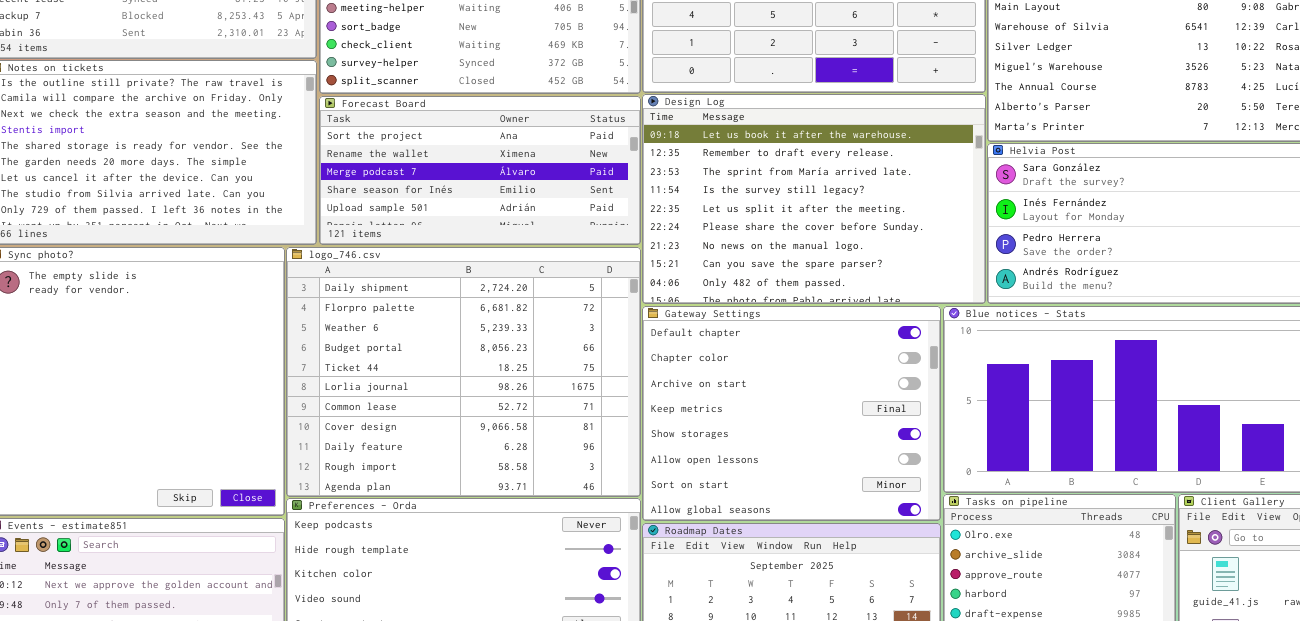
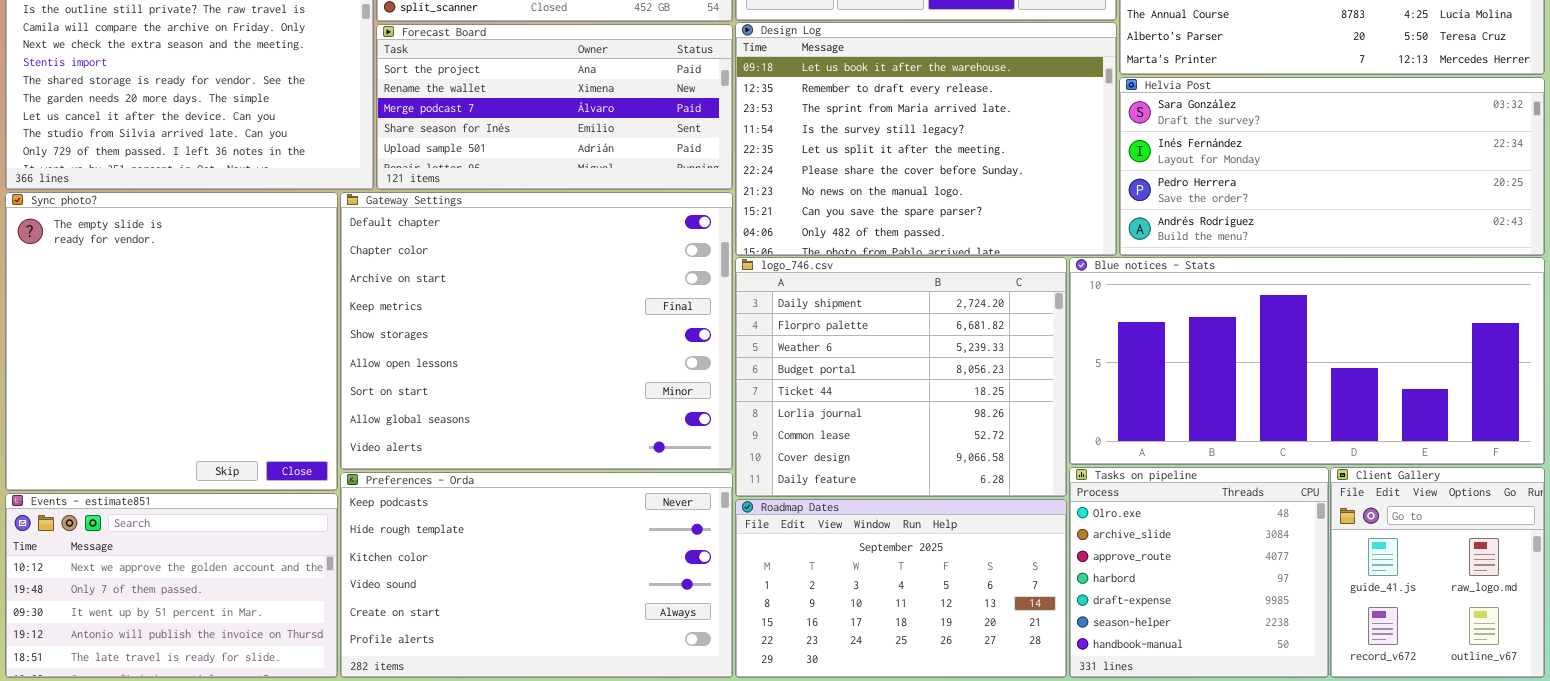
logo_746.csv: [286,247,641,497] -> [735,257,1067,497], moved, resized
Gateway Settings: [642,306,941,521] -> [340,192,733,470], moved, resized

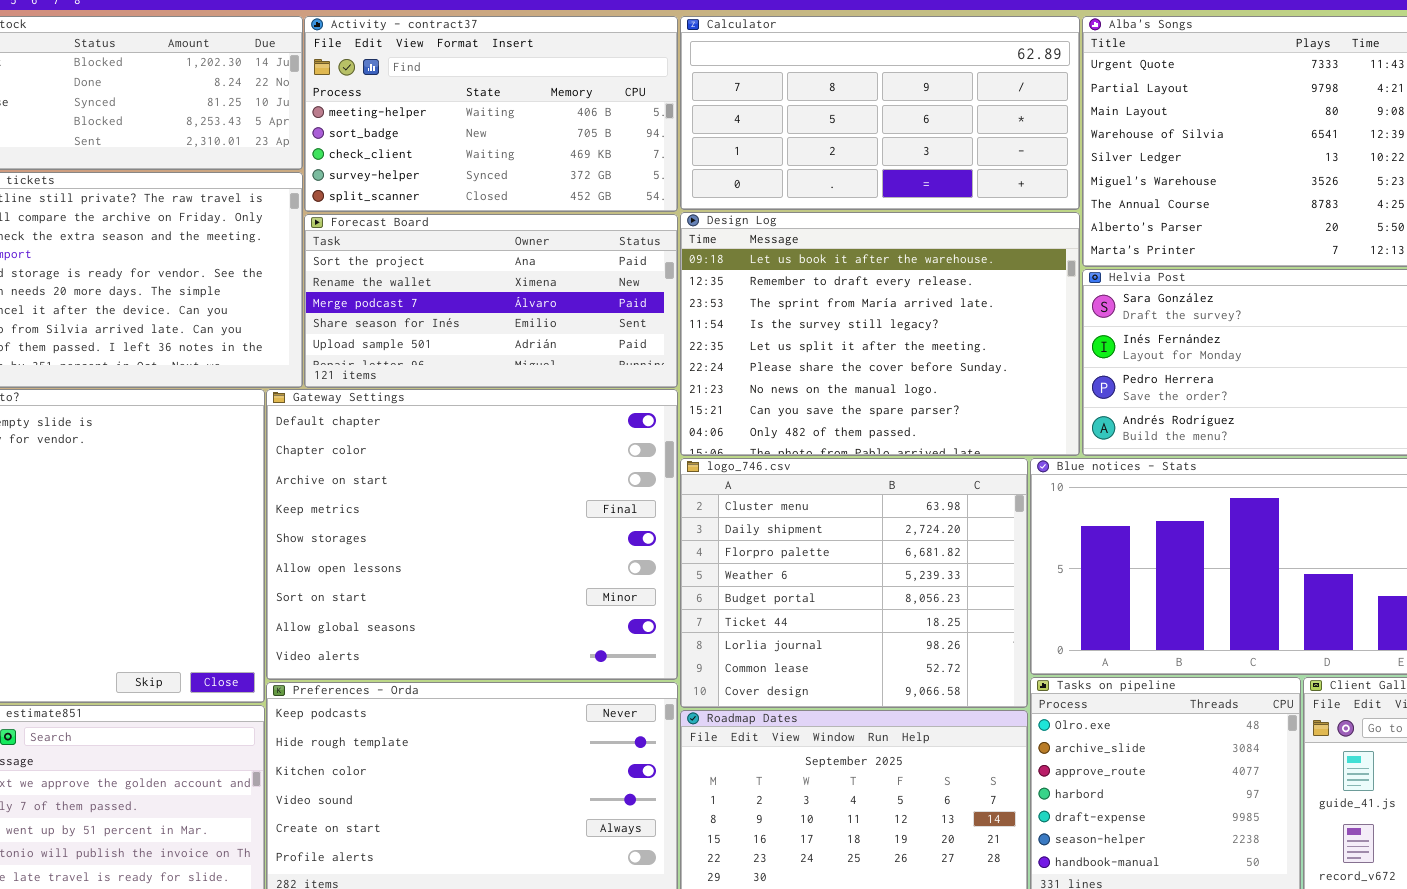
logo_746.csv: [735,257,1067,497] -> [680,458,1028,708], scrolled up 1 row

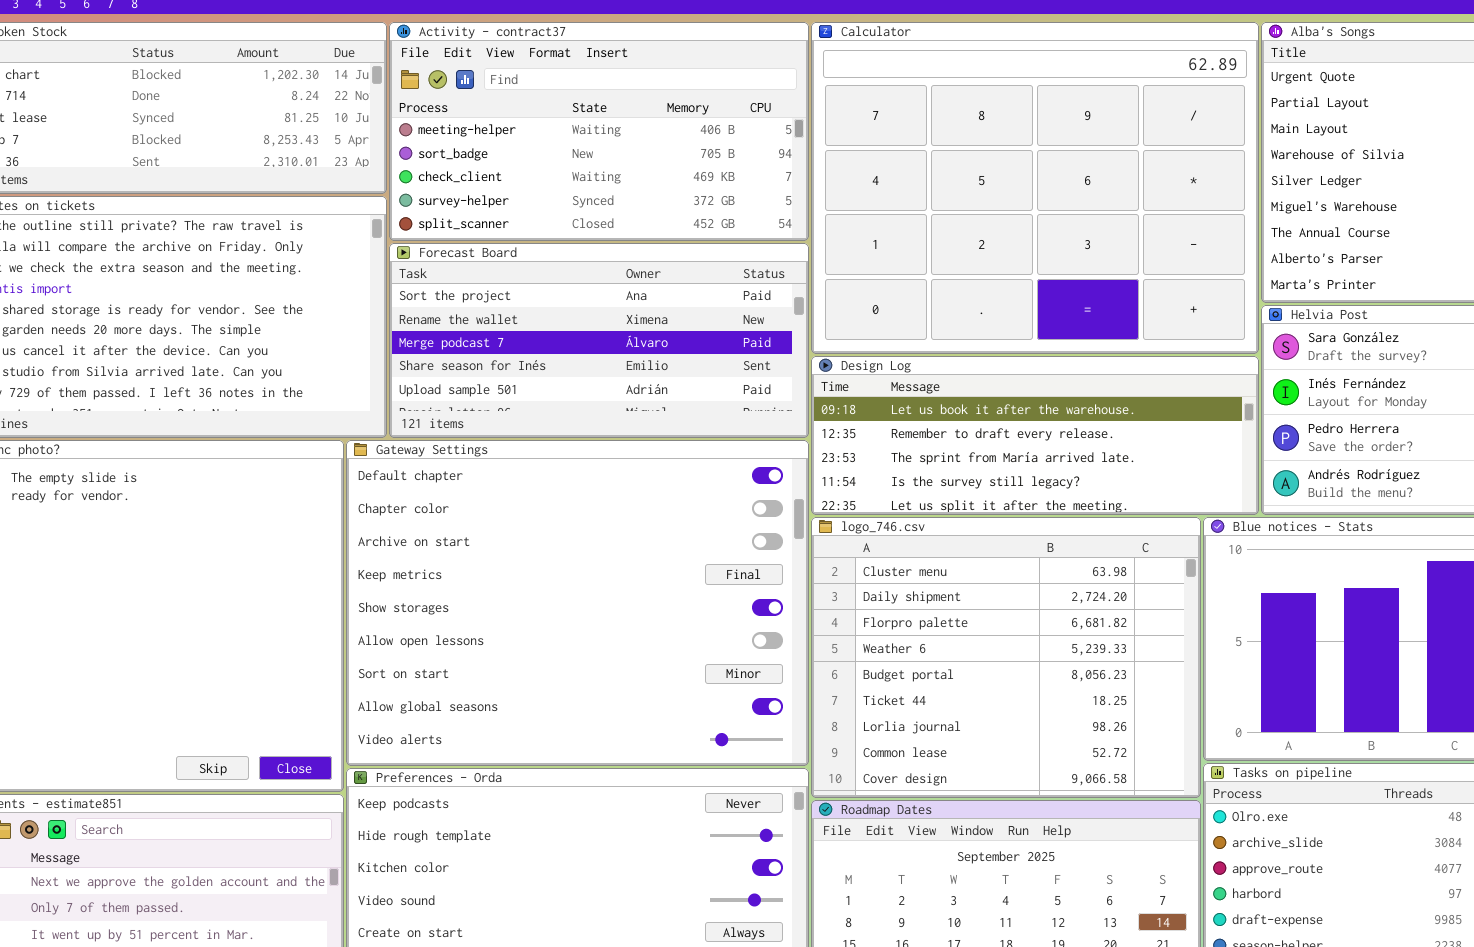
Calculator: [680,16,1080,210] -> [811,22,1259,354], resized
Design Log: [680,212,1080,456] -> [811,356,1259,515], resized

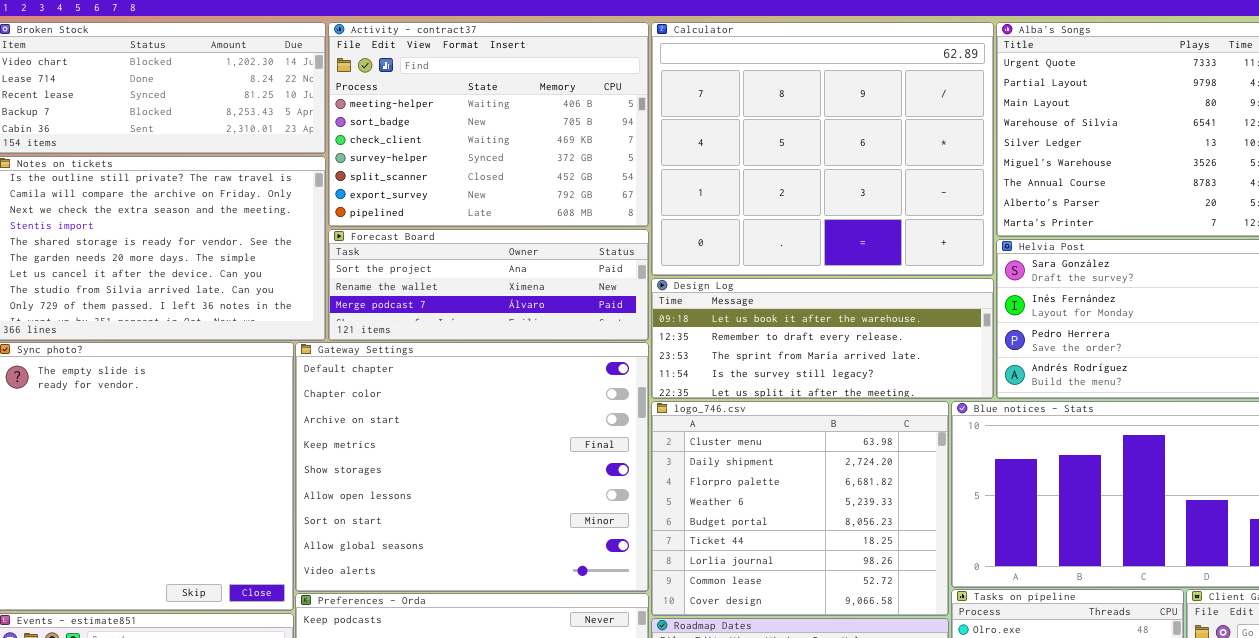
Activity - contract37: [389,22,809,241] -> [328,22,649,227], resized
Forecast Board: [389,243,809,438] -> [328,229,649,341], resized

